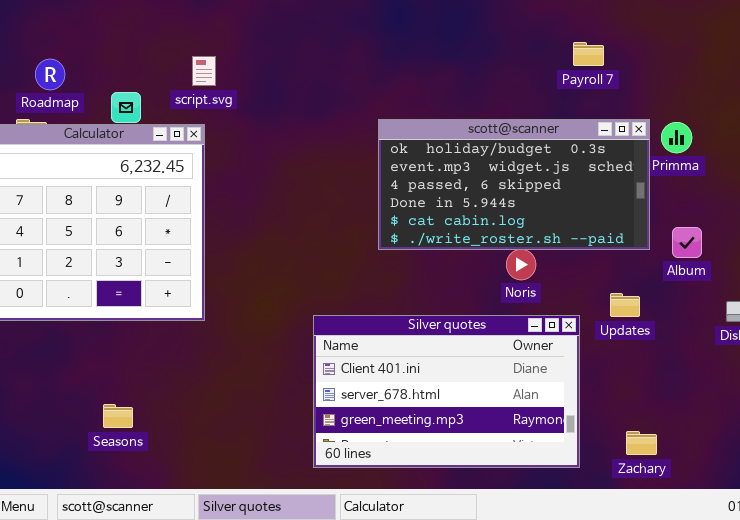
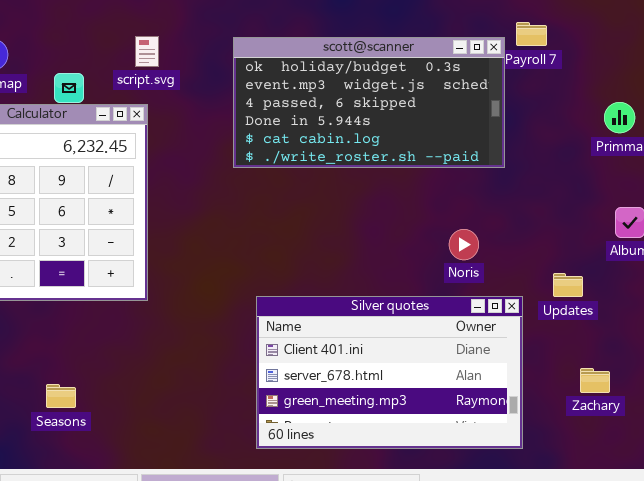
scott@scanner: [378,119,650,250] -> [233,37,505,168], moved
Zachary: [626,431,657,455] -> [580,368,610,393], moved

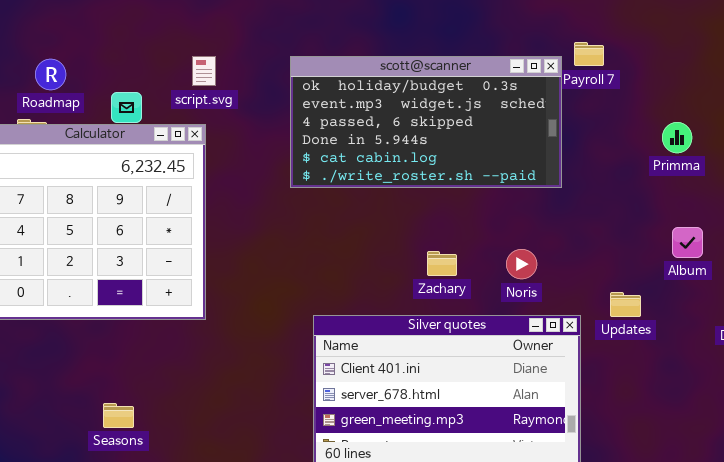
Zachary: [580,368,610,393] -> [427,251,457,276], moved

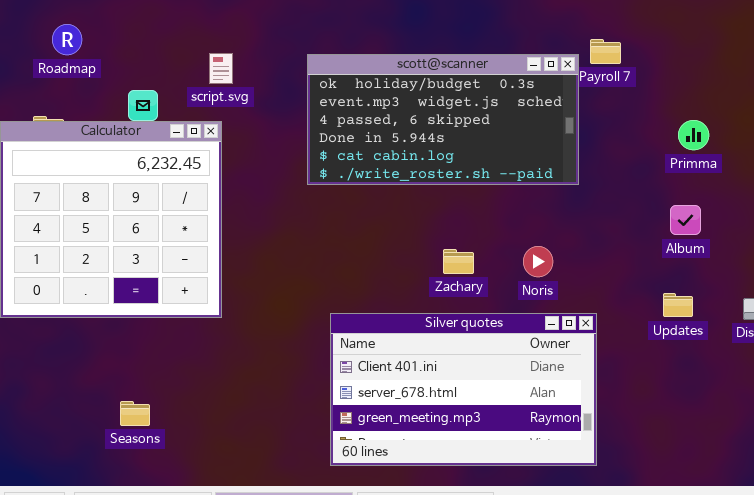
Roadmap: [35,59,66,90] -> [52,24,82,55], moved
Album: [672,227,703,258] -> [670,205,701,235], moved
Updates: [610,292,641,317] -> [663,293,693,317], moved

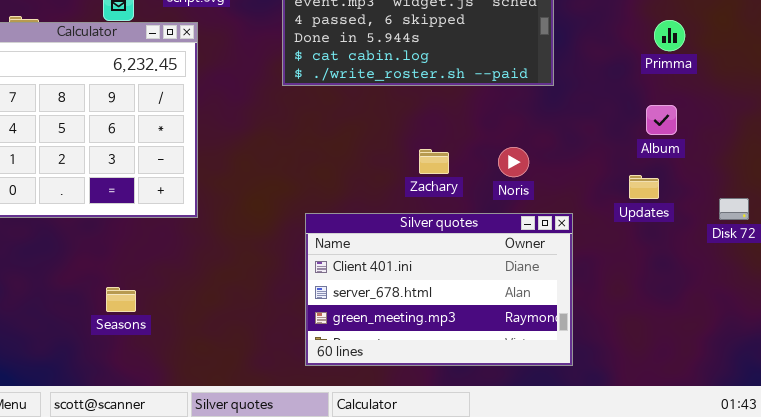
Updates: [663,293,693,317] -> [629,175,659,199], moved
Seasons: [120,401,150,426] -> [106,287,136,312], moved

